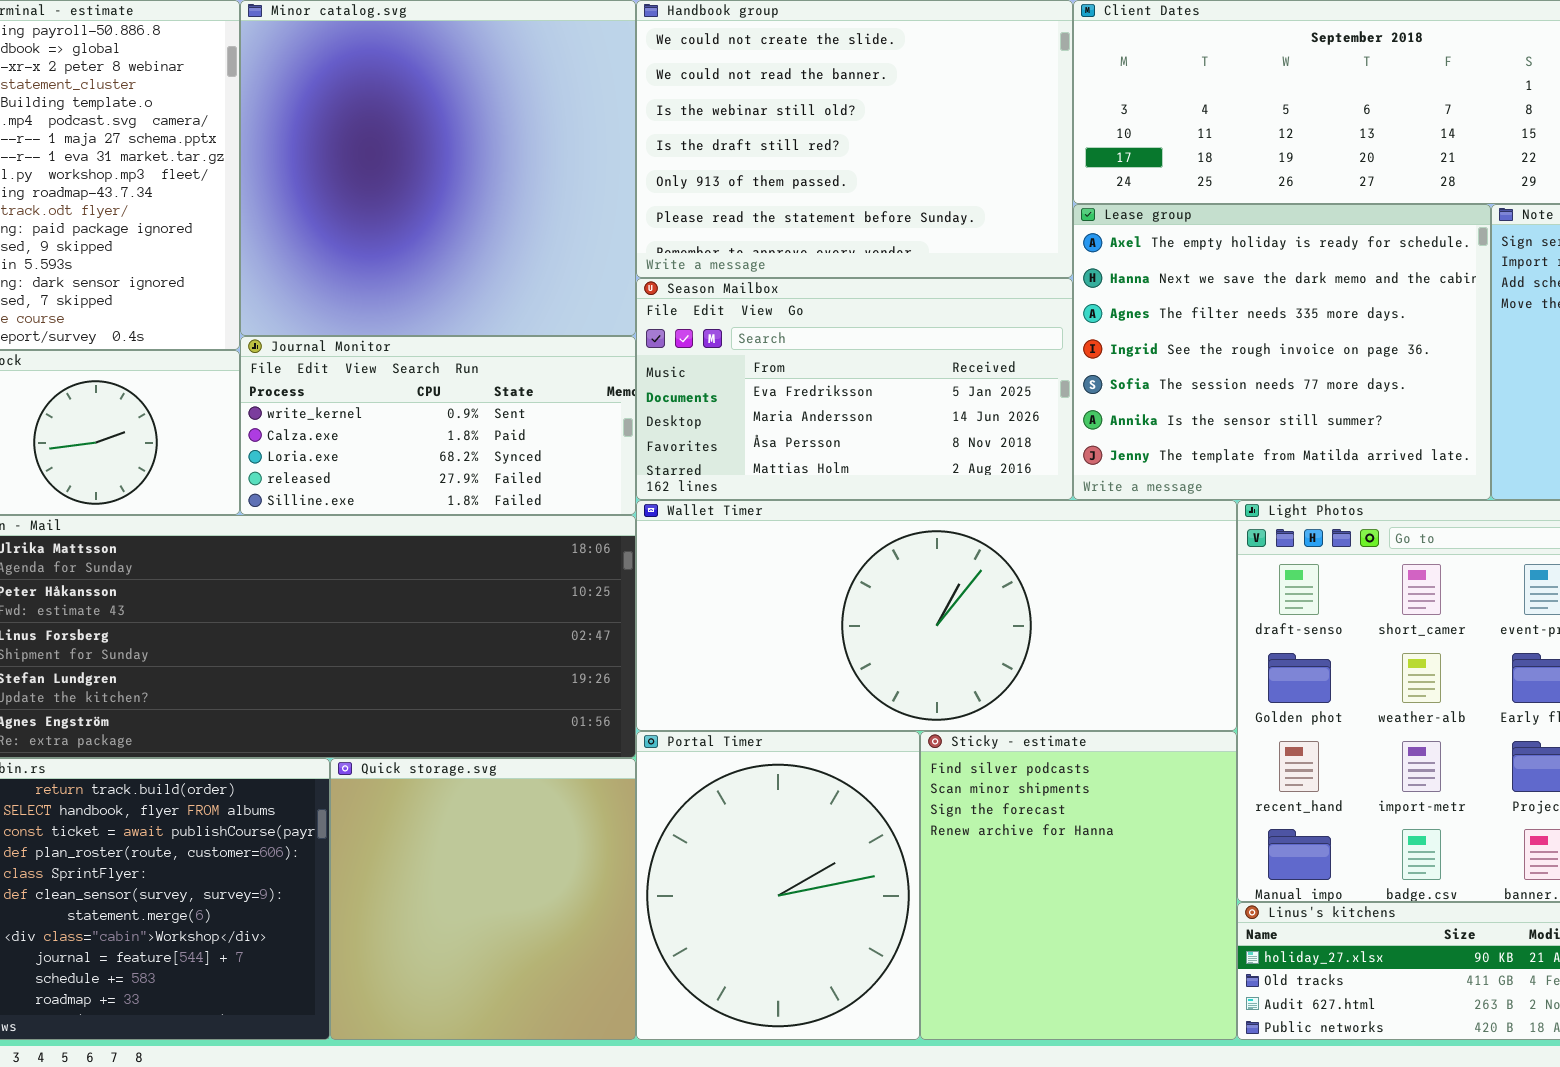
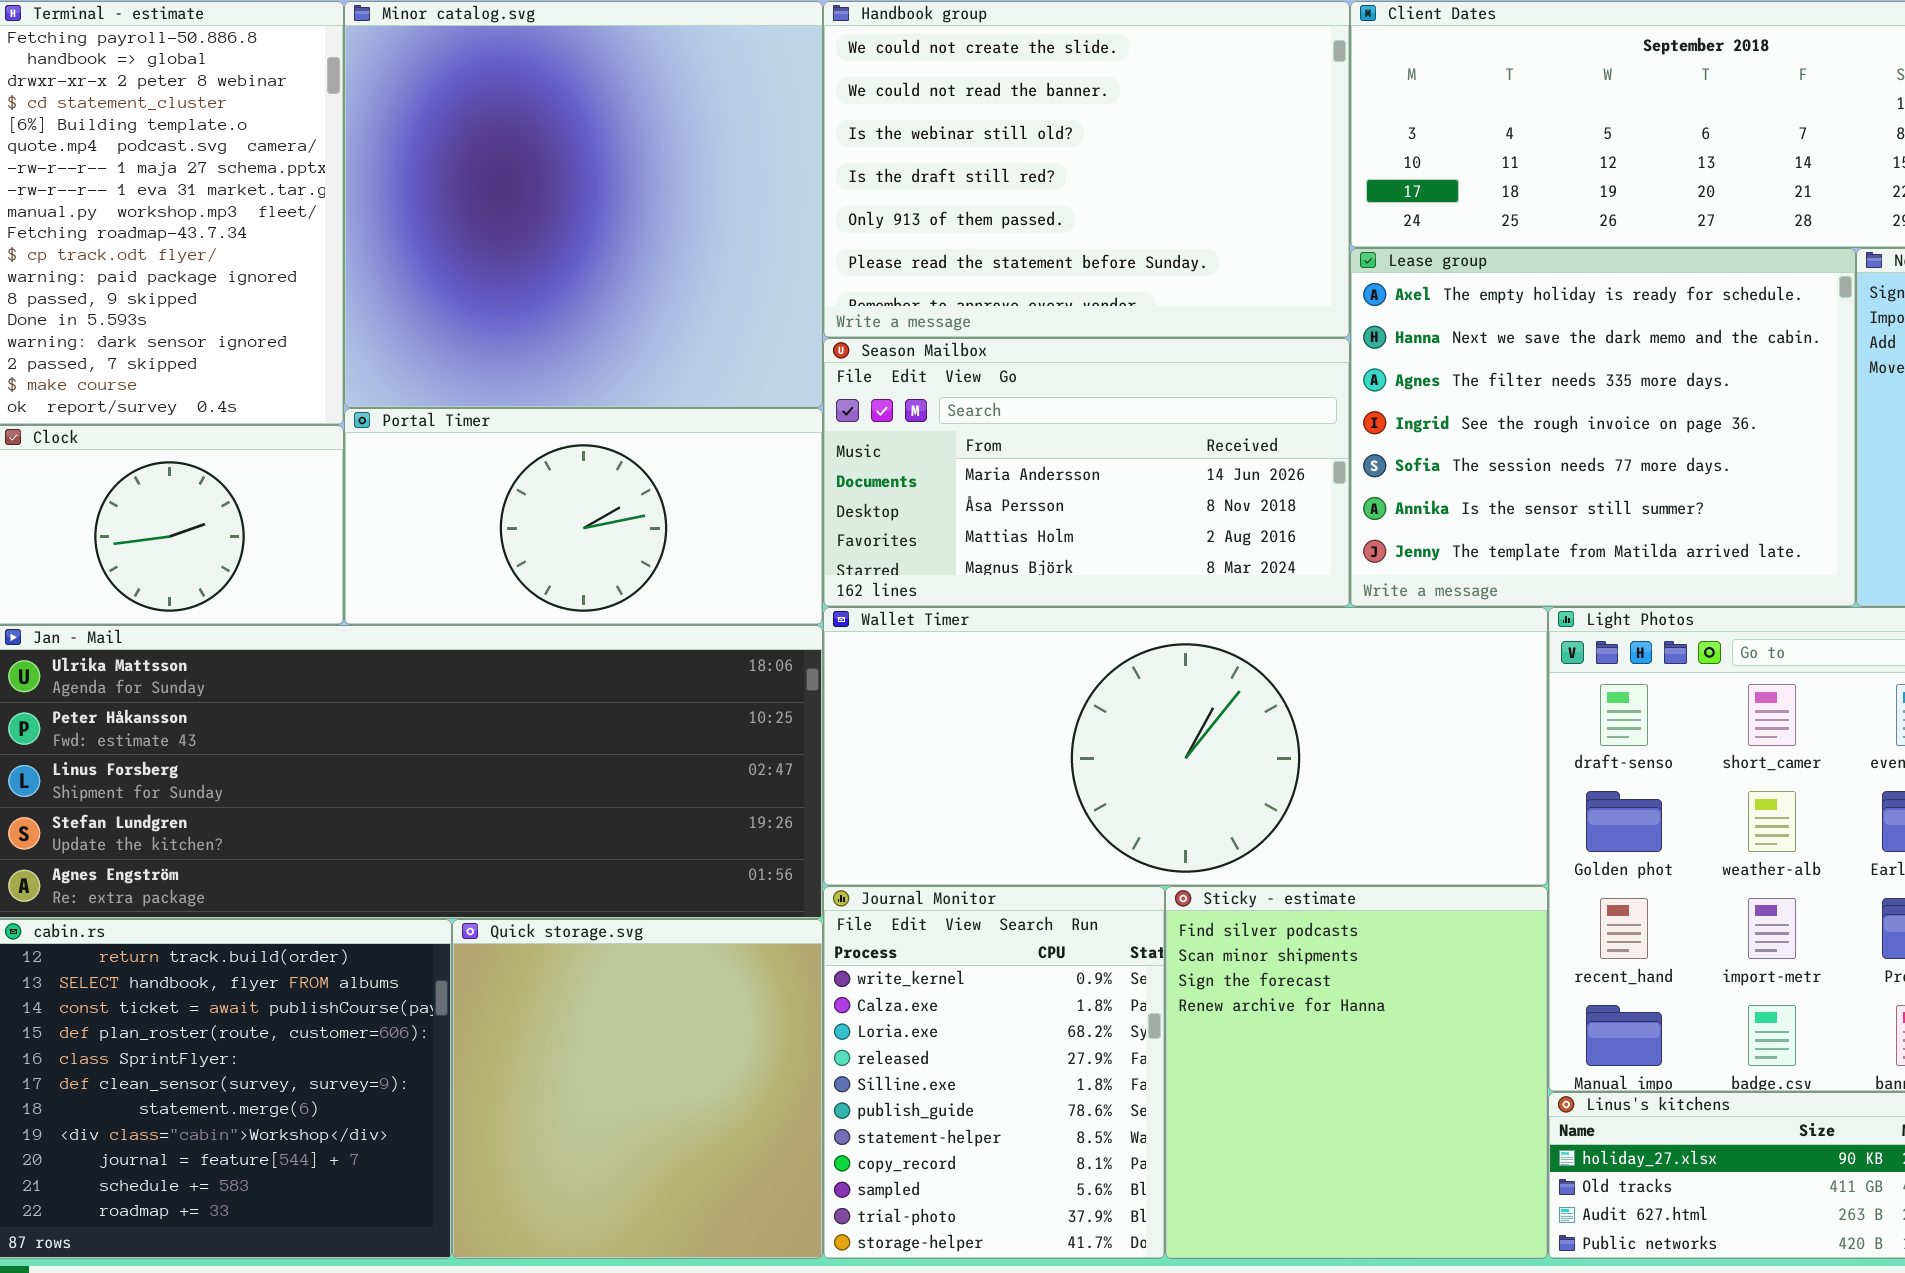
Season Mailbox: [636,278,1073,500] -> [823,338,1350,607], scrolled down 1 row
Journal Monitor: [240,336,636,515] -> [823,886,1165,1259], moved, resized
Portal Timer: [636,731,920,1040] -> [344,408,823,625], moved, resized

